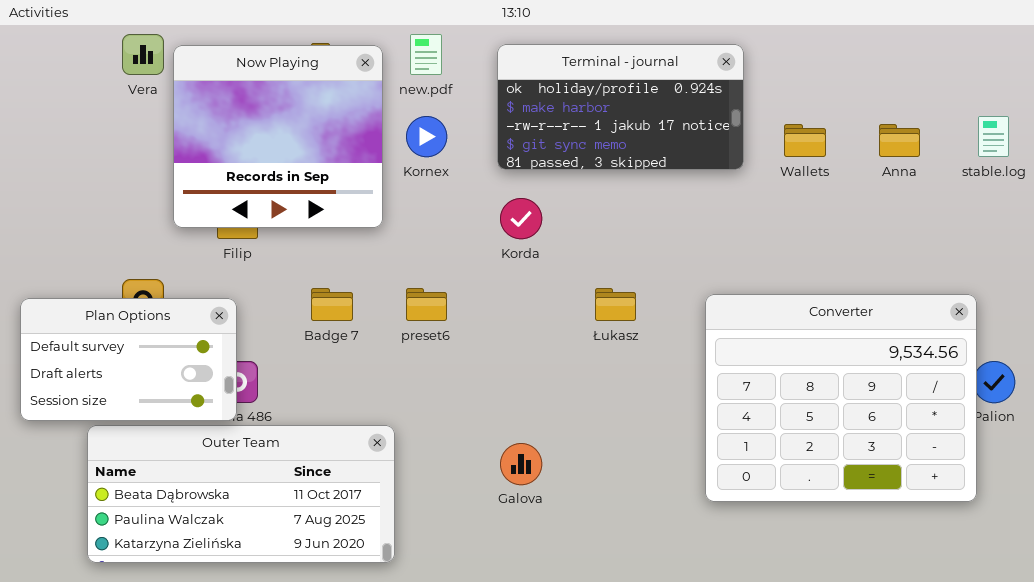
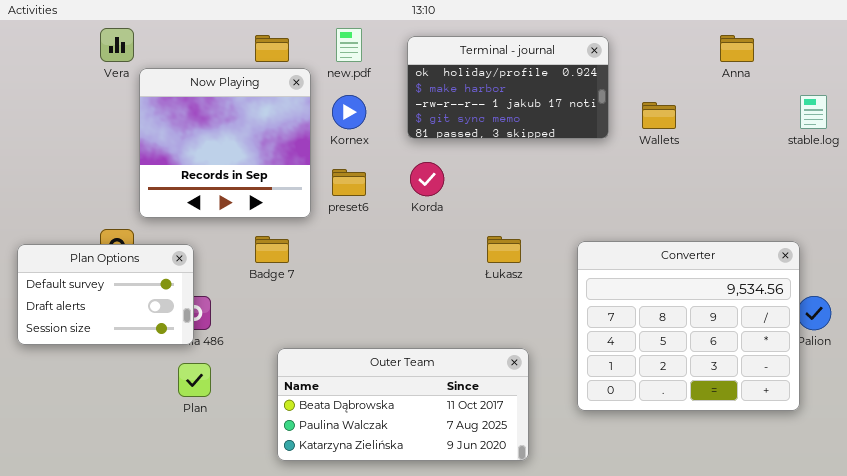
Now Playing: [173,45,383,228] -> [139,68,311,218], moved
Anna: [879,124,920,157] -> [720,35,754,62], moved
preset6: [406,288,447,321] -> [332,169,366,196], moved
Outer Team: [87,425,395,563] -> [277,348,529,461], moved

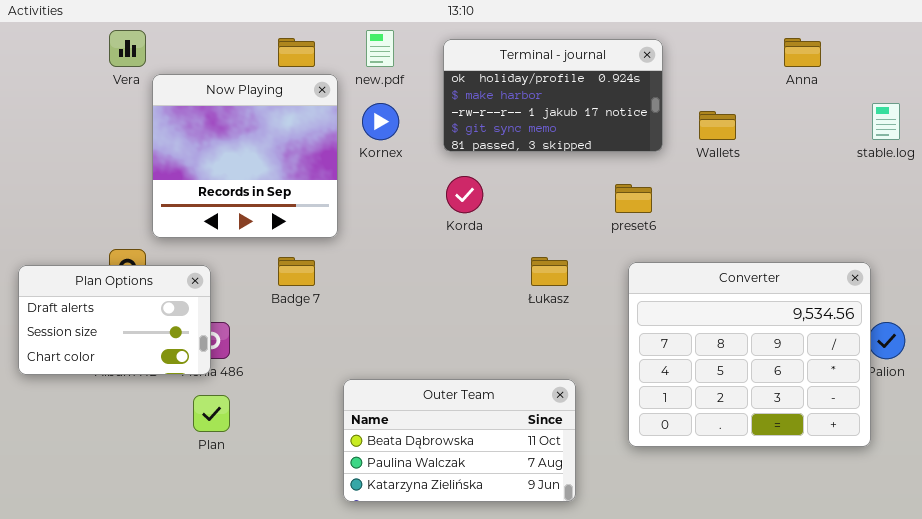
preset6: [332,169,366,196] -> [615,184,652,213], moved
Plan Options: [17,244,194,345] -> [18,265,211,375], scrolled down 1 row
Outer Team: [277,348,529,461] -> [343,379,576,502], resized

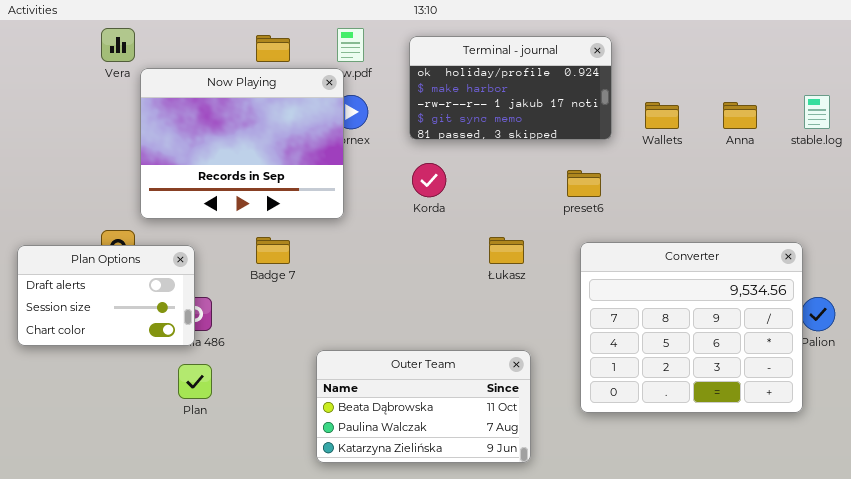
Anna: [784,38,821,67] -> [723,102,757,129], moved
Now Playing: [152,74,338,238] -> [140,68,344,219], resized

